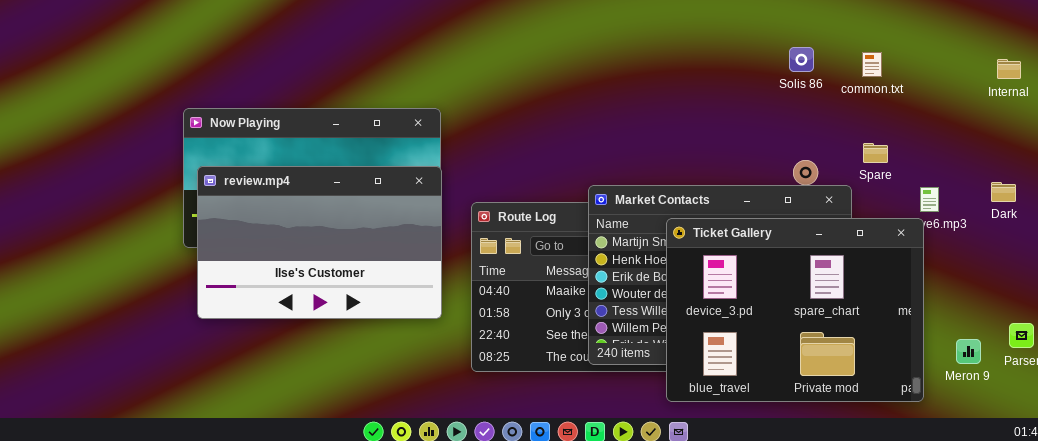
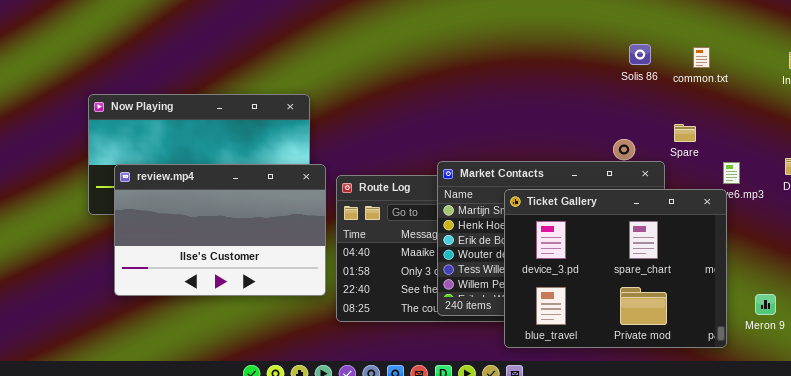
Solis 86: [789,47,814,72] -> [629,44,651,65], moved
common.txt: [862,52,882,77] -> [693,47,710,68], moved
review.mp4: [197,166,442,319] -> [114,164,326,296], moved

